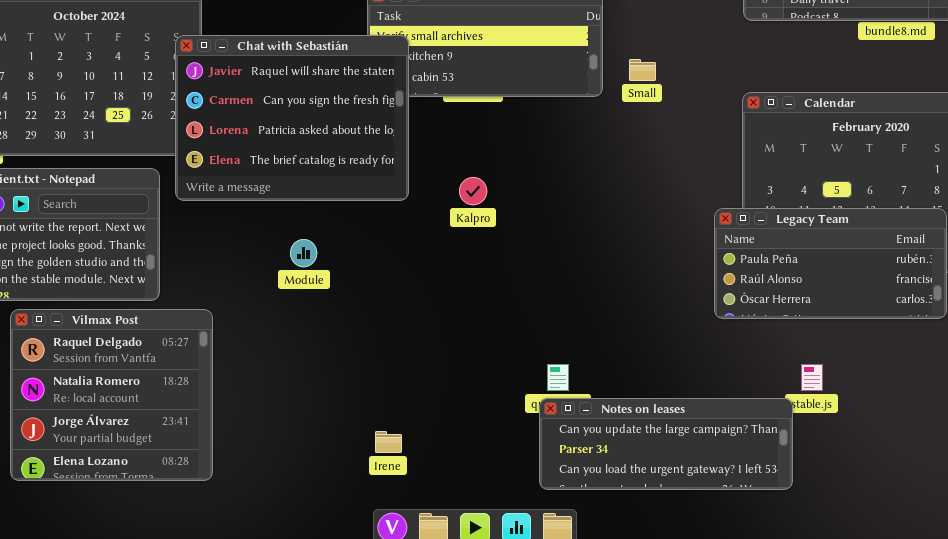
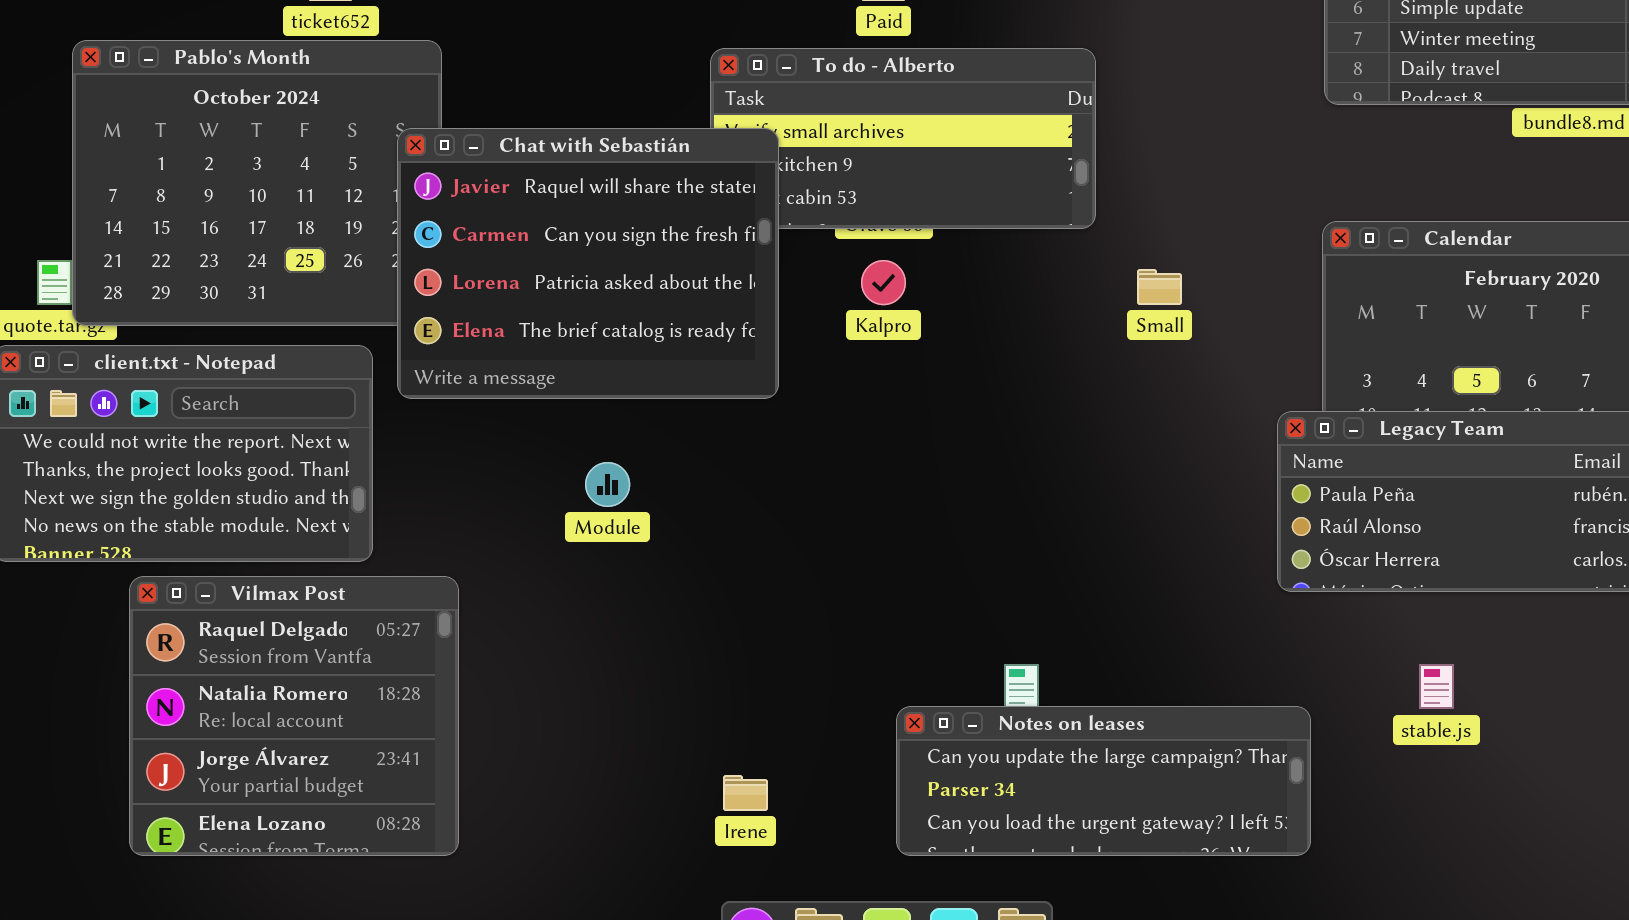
Small: [629,59,656,81] -> [1137,269,1182,305], moved
Kalpro: [459,177,487,205] -> [861,260,906,305], moved
Notes on leases: [539,398,793,490] -> [896,706,1311,856], moved

